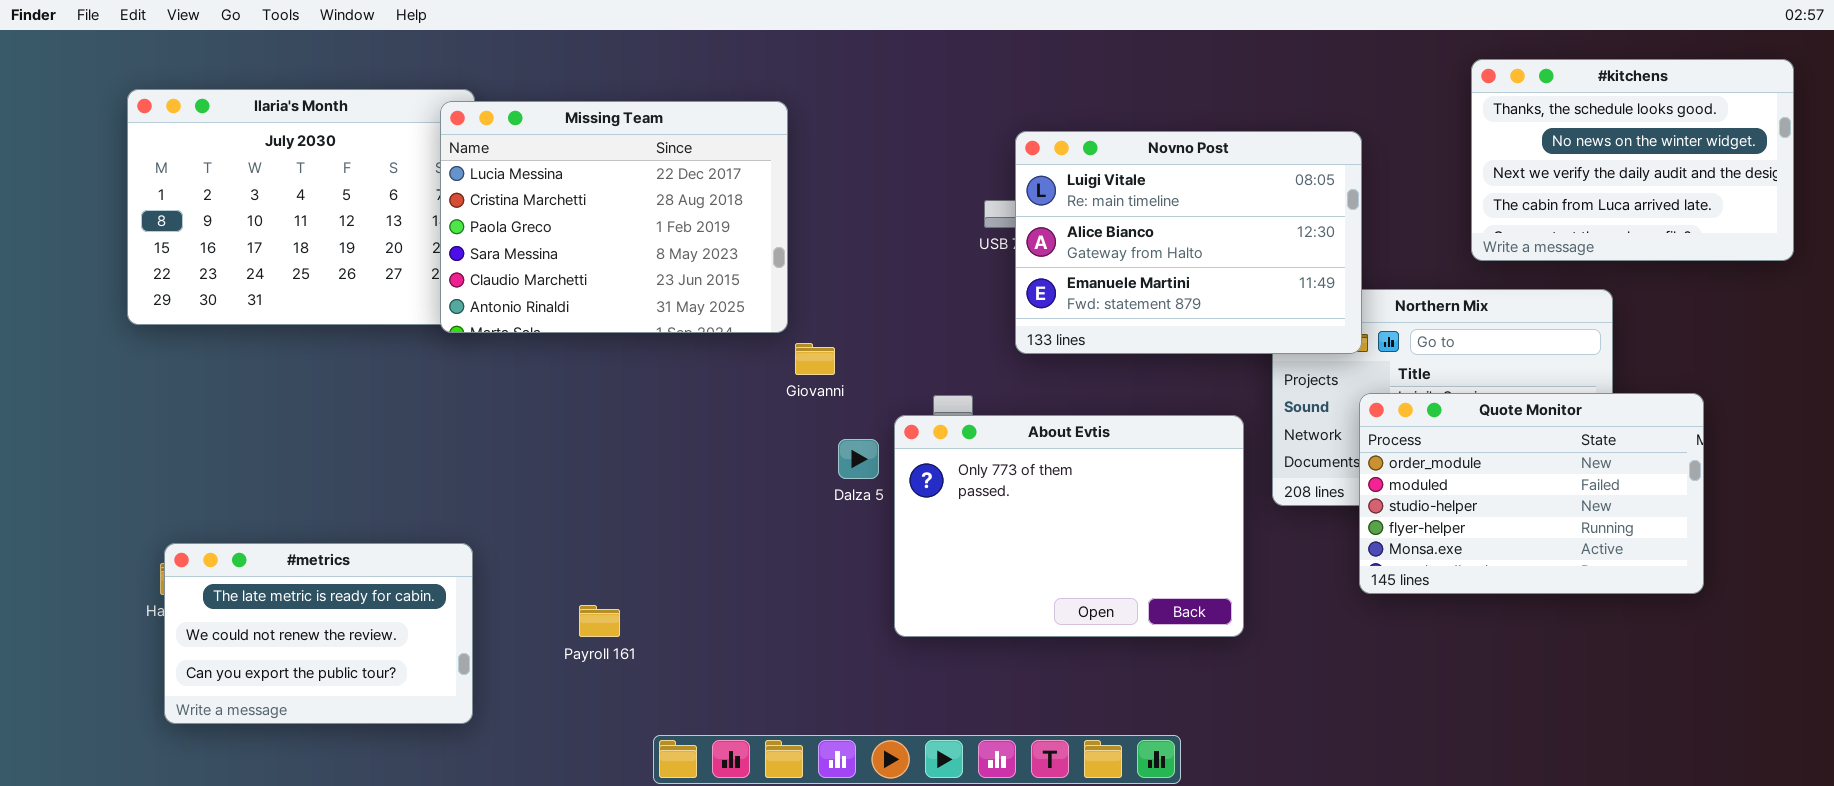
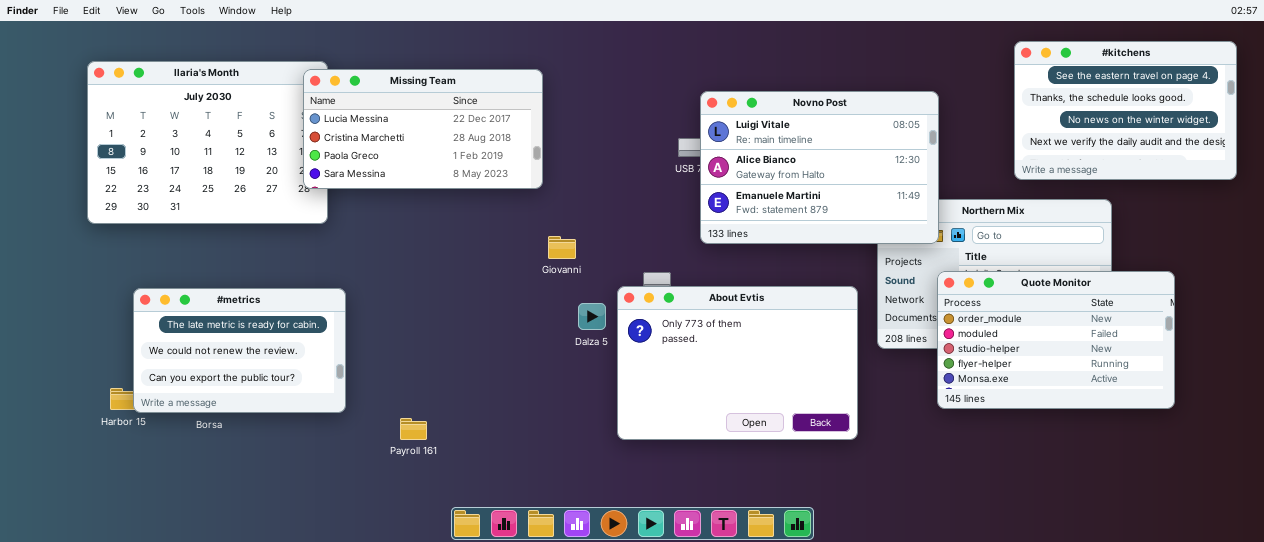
#kitchens: [1471,59,1794,261] -> [1014,41,1237,180], scrolled up 1 row
Missing Team: [440,101,788,333] -> [303,69,543,189], resized
#metrics: [164,543,473,724] -> [133,288,346,413], moved

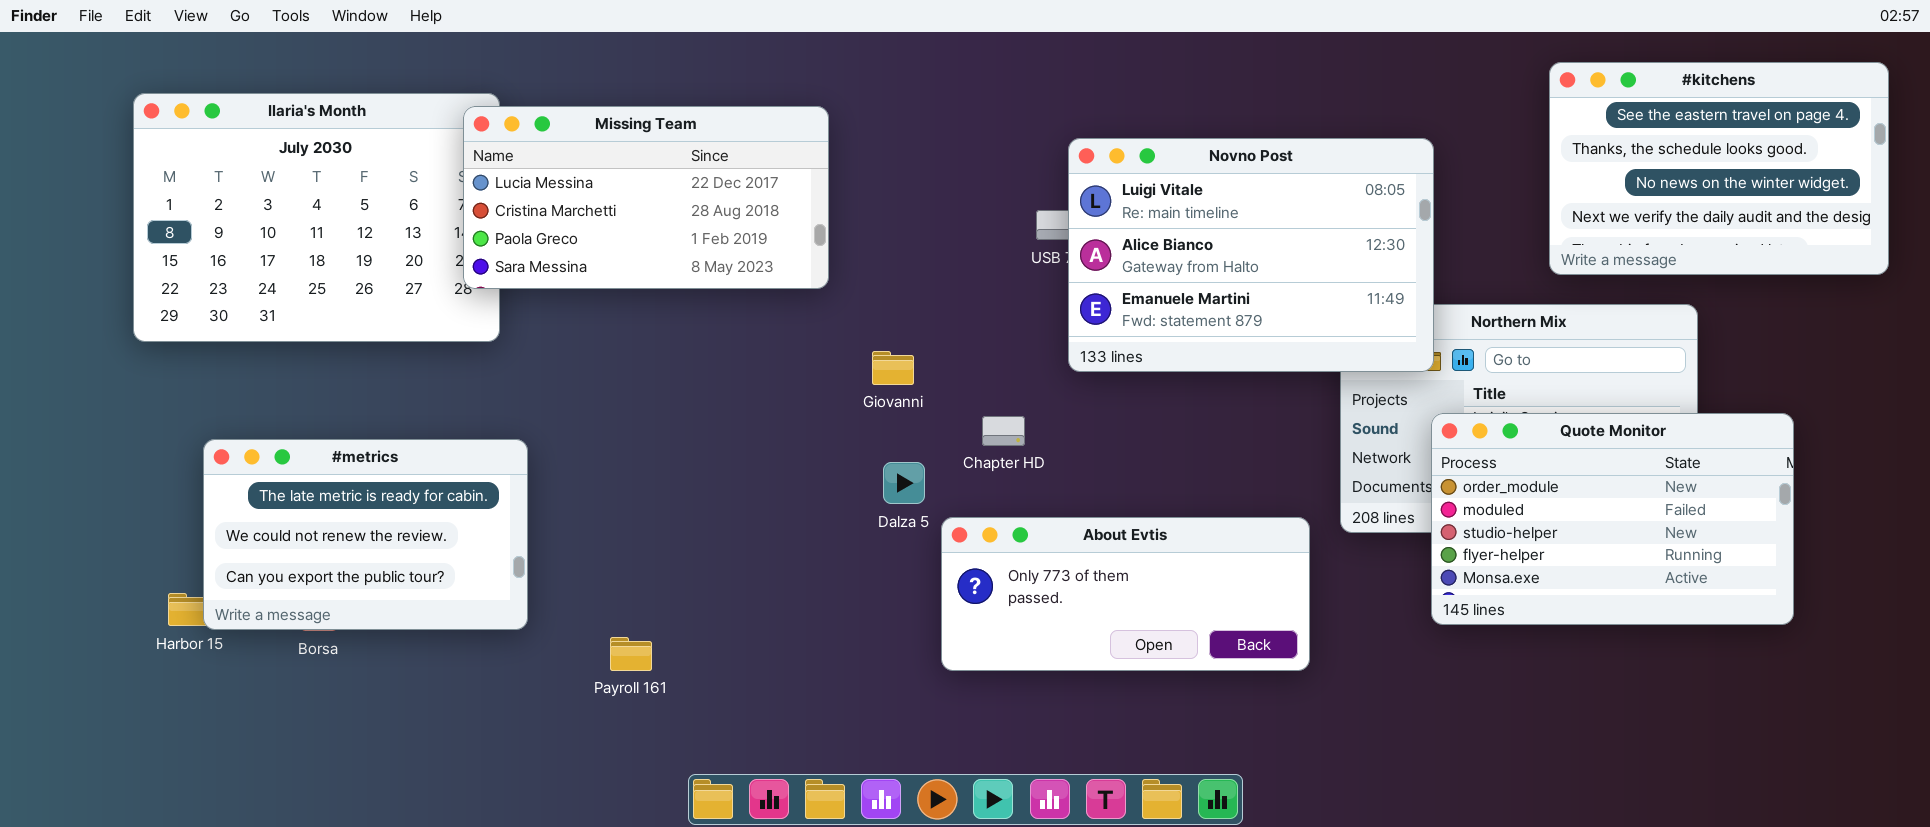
Giovanni: [548,236,576,259] -> [872,351,914,385], moved
About Evtis: [617,286,858,440] -> [941,517,1310,671], resized

